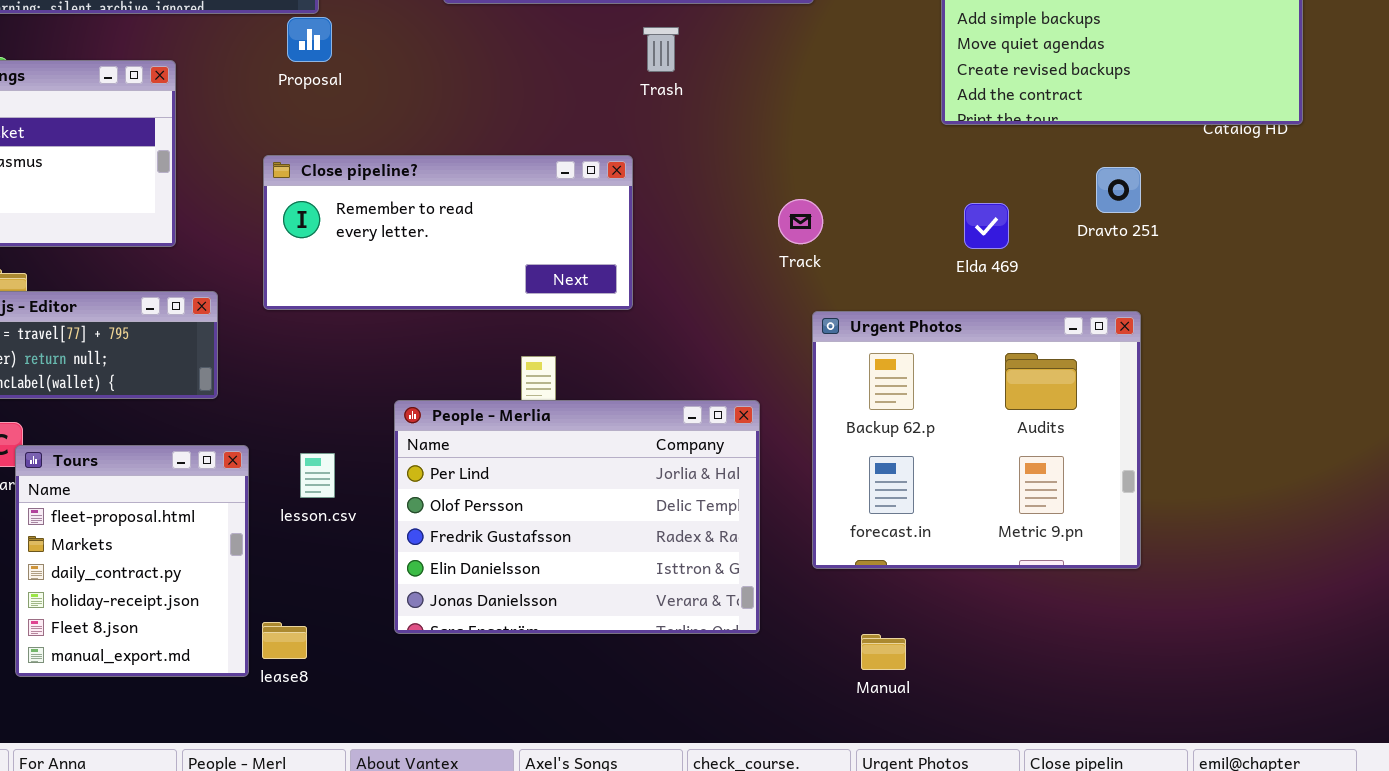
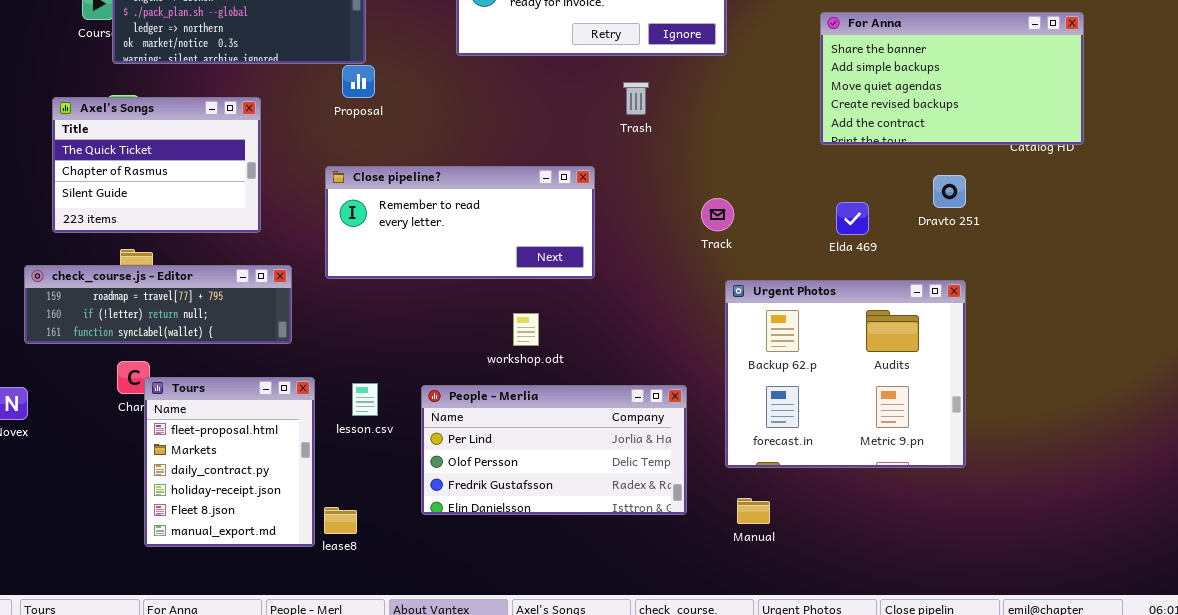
Trash: [643,27,679,72] -> [623,82,649,115], moved
People - Merlia: [394,400,760,634] -> [421,385,687,515], resized
Manual: [861,634,906,670] -> [737,498,770,524], moved

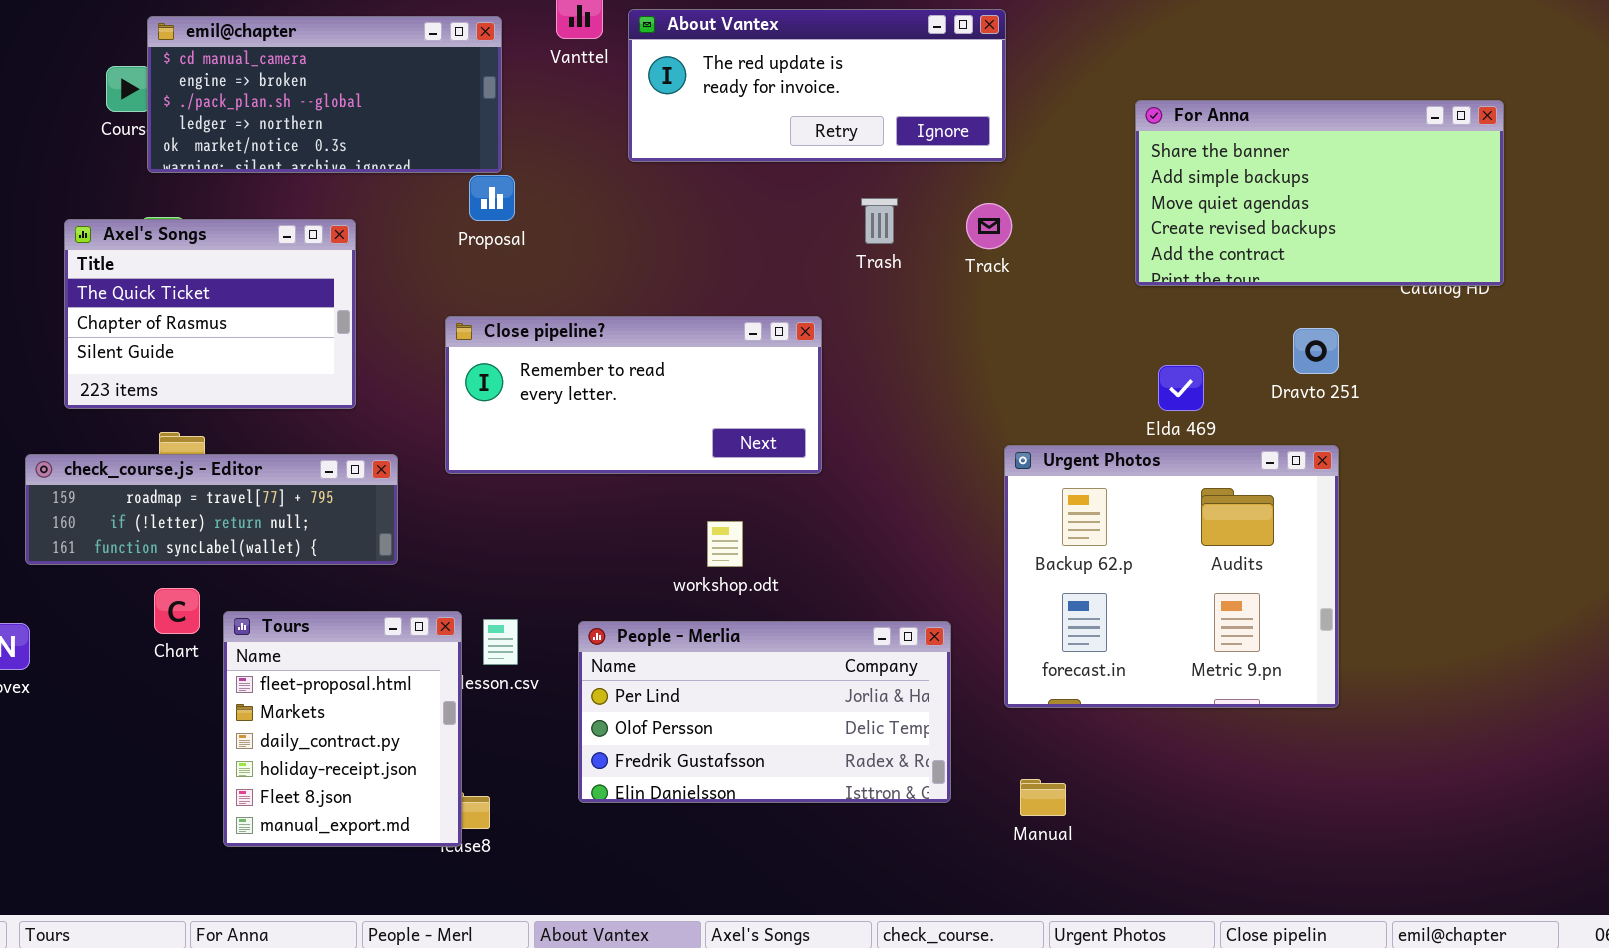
Track: [701,198,734,231] -> [966,203,1012,249], moved
Urgent Photos: [725,280,966,468] -> [1004,445,1339,708], moved
Tours: [144,377,315,547] -> [223,611,462,847], moved

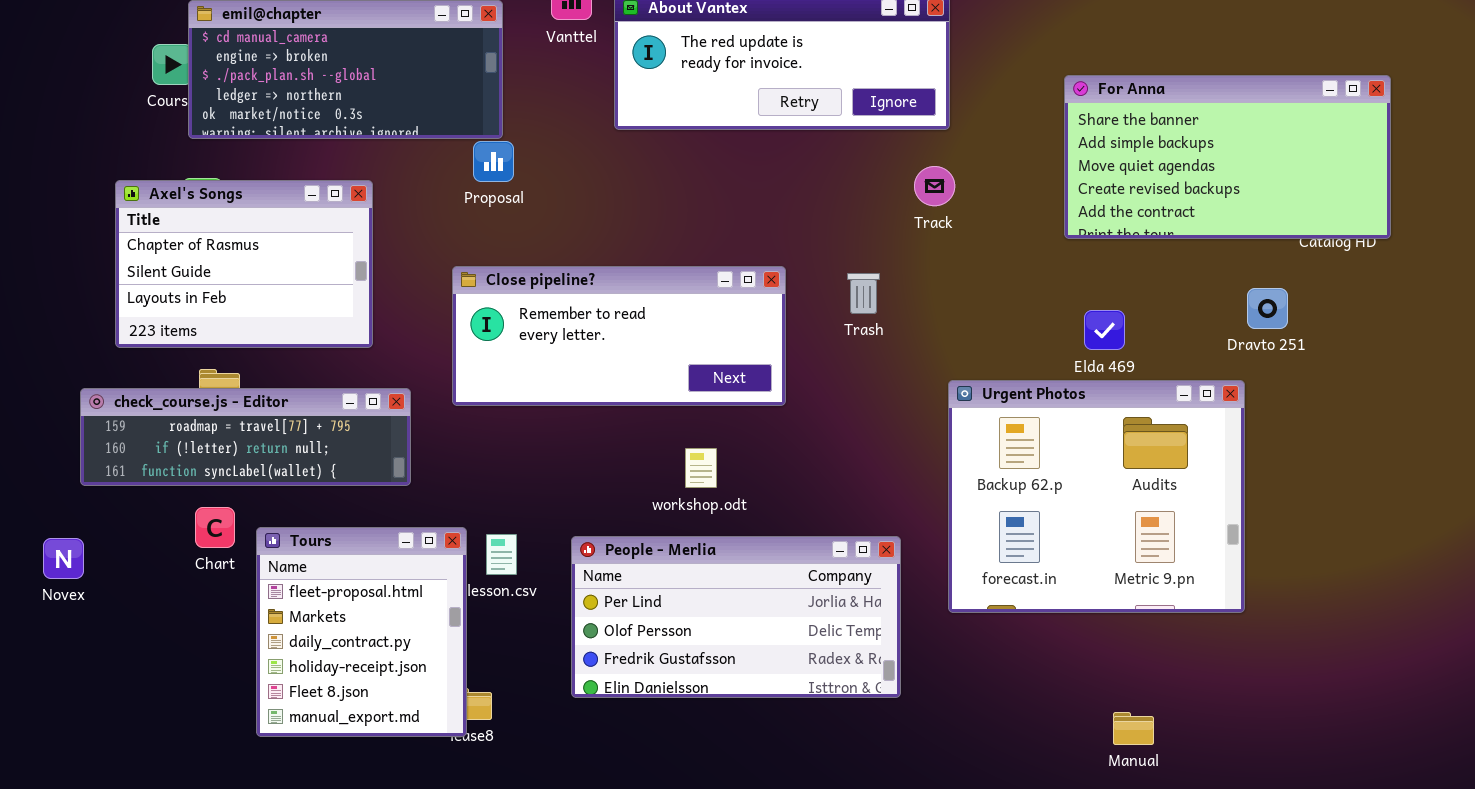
Trash: [861,198,898,244] -> [847,273,880,314], moved
Axel's Songs: [64,219,356,409] -> [115,180,373,348], scrolled down 1 row
Dravto 251: [1293,328,1339,374] -> [1247,288,1288,329], moved
Manual: [1020,779,1066,816] -> [1113,712,1154,745], moved

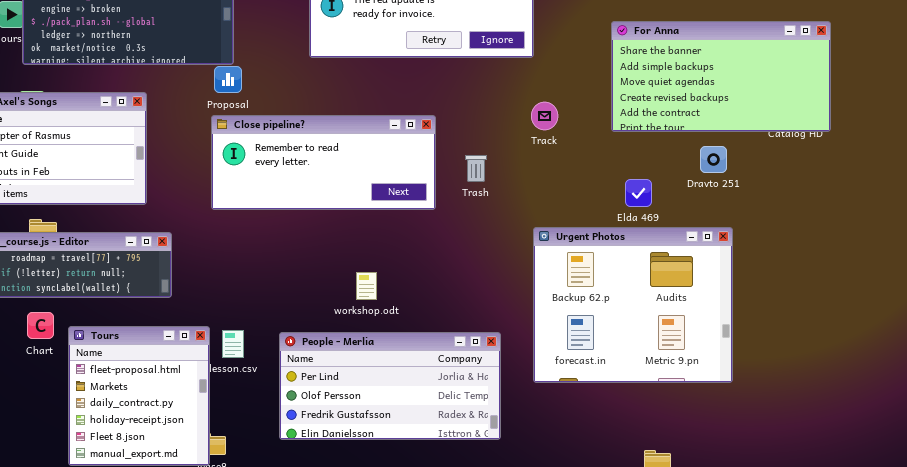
Track: [914,166,955,206] -> [531,102,558,130], moved
Close pipeline?: [452,266,786,406] -> [211,115,436,210], moved
Dravto 251: [1247,288,1288,329] -> [700,146,727,173], moved

